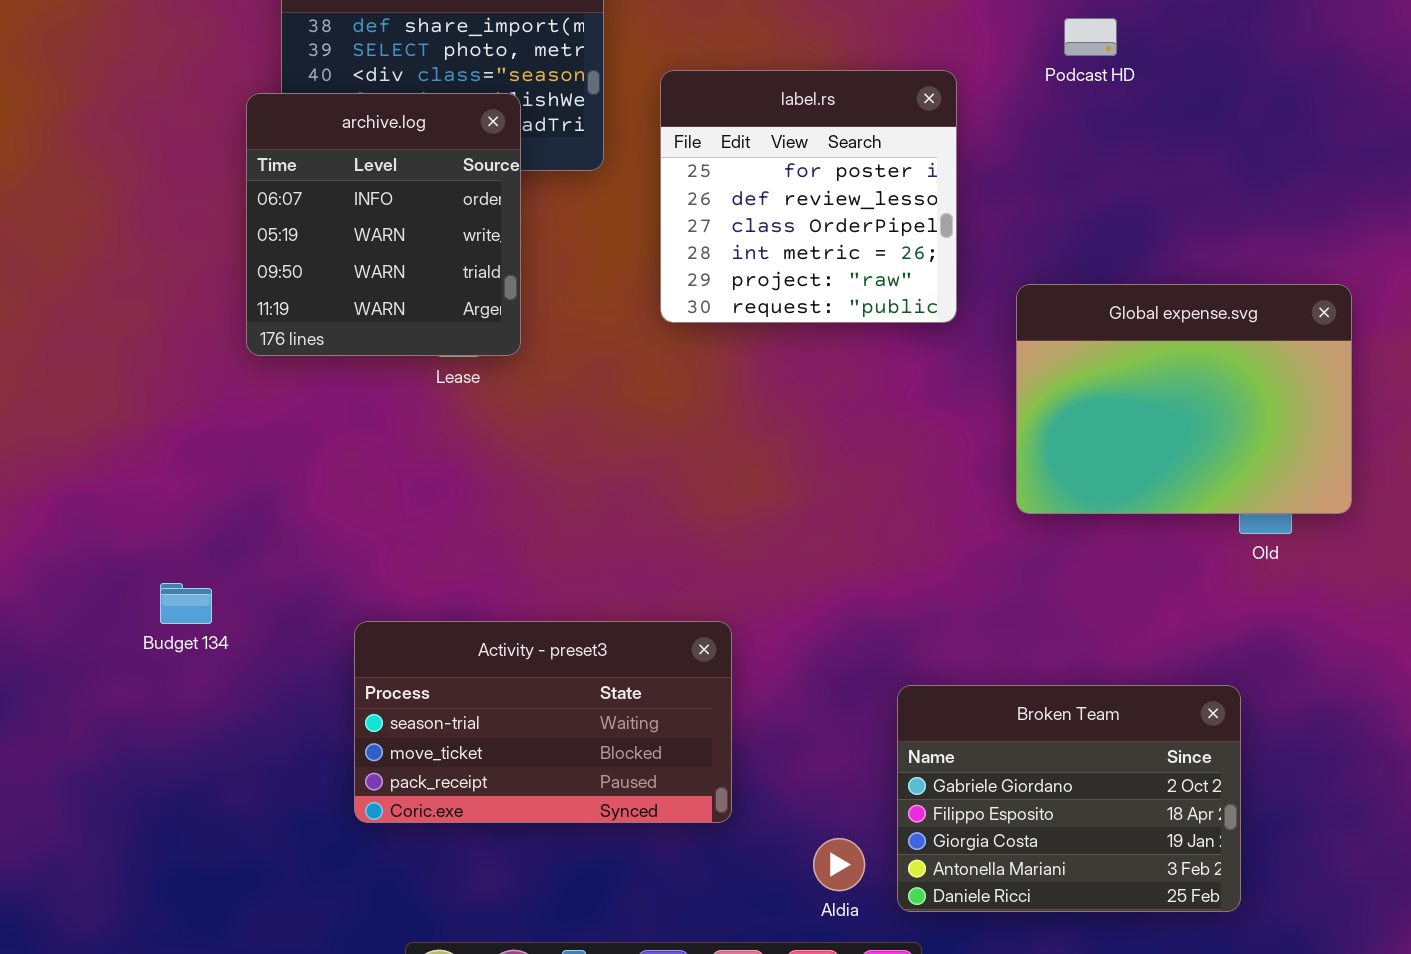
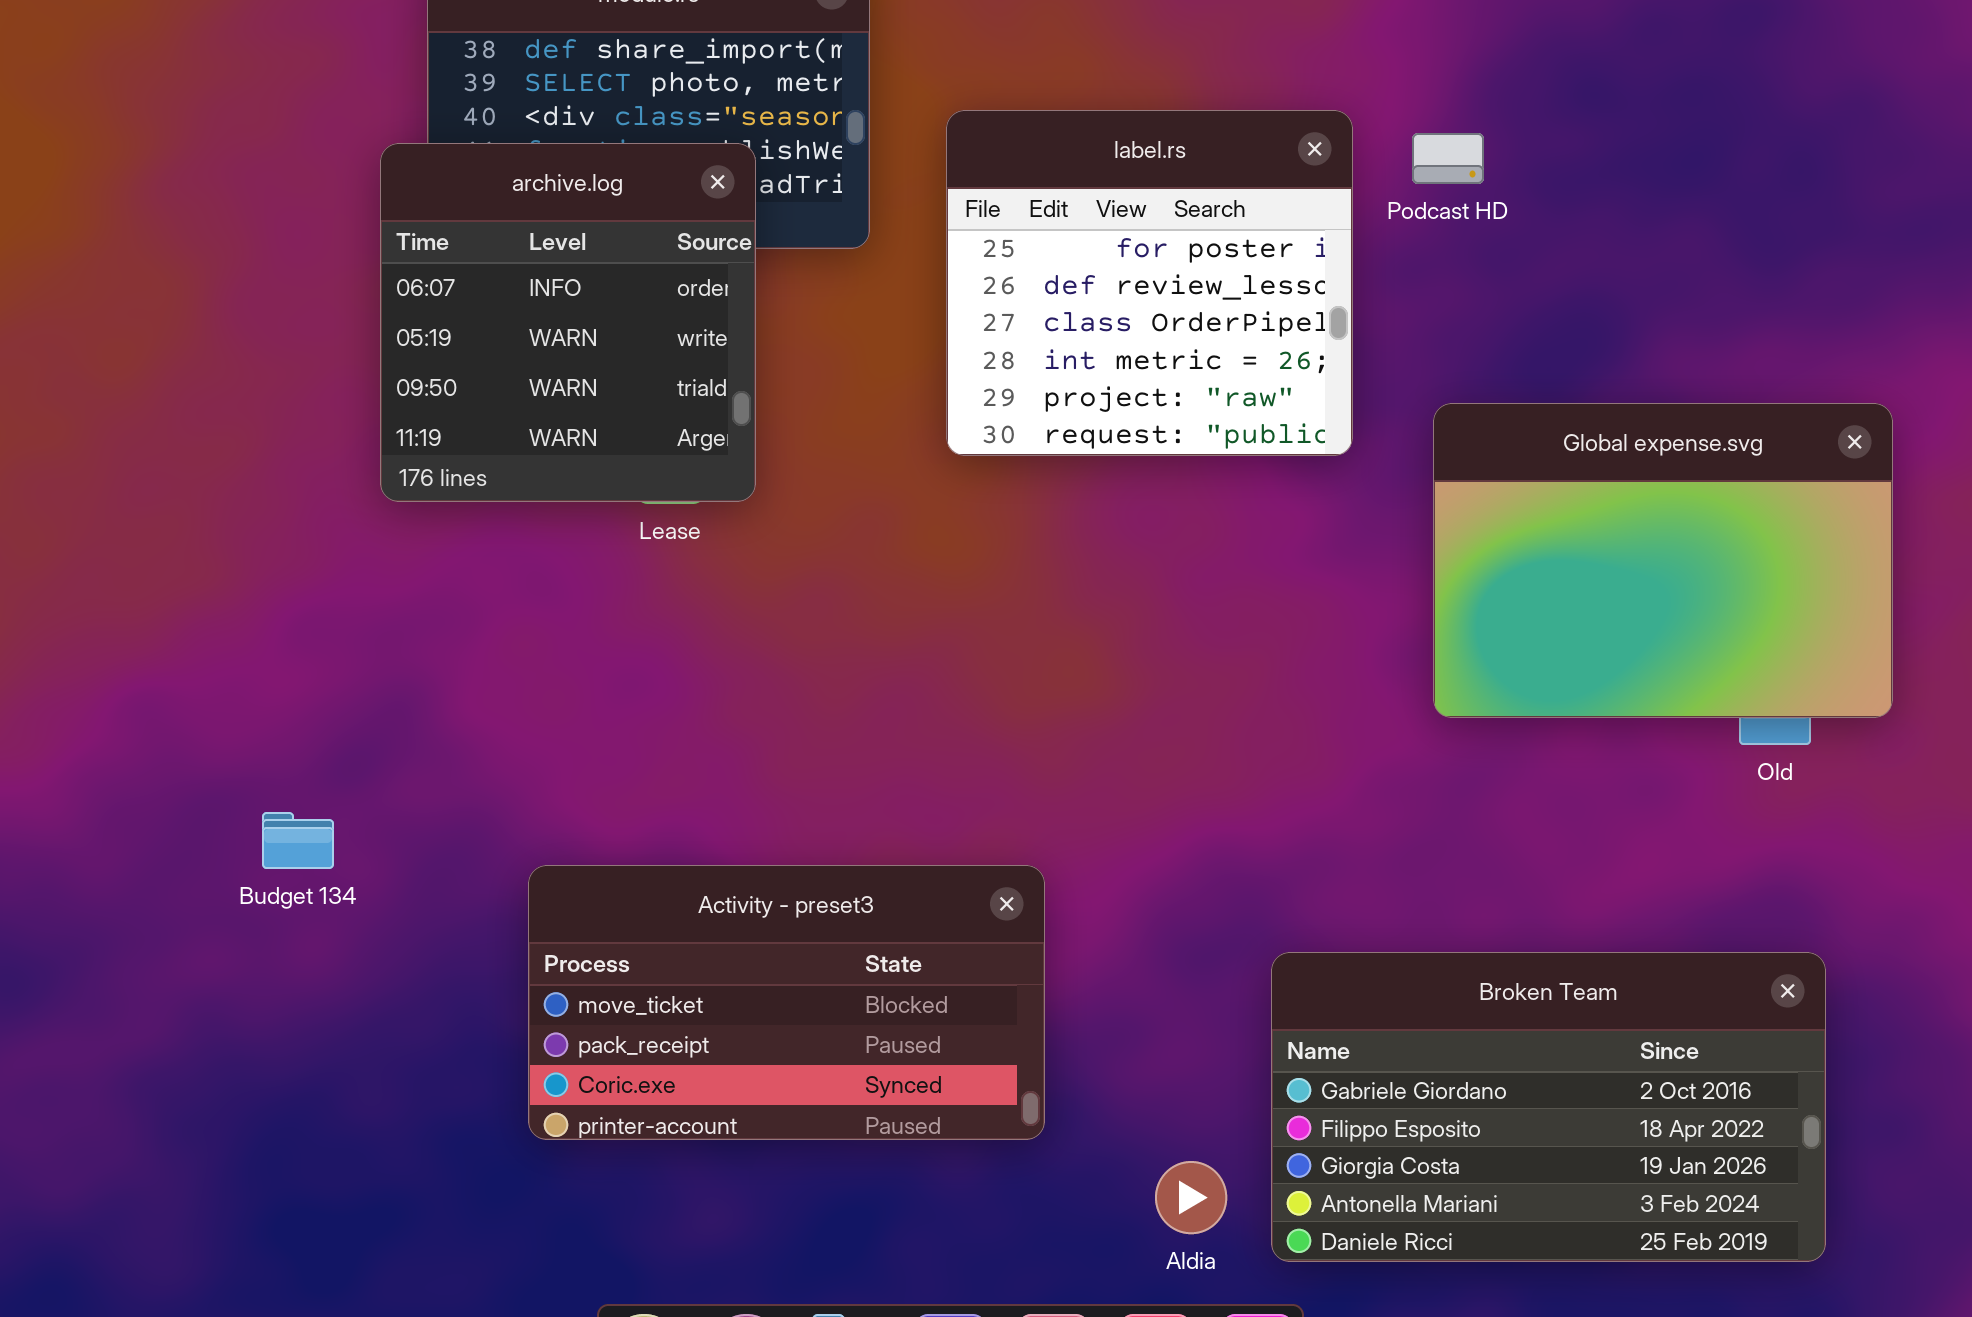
Podcast HD: [1064,18,1117,56] -> [1412,133,1484,184], moved
Activity - preset3: [354,621,732,823] -> [528,865,1045,1140], scrolled down 1 row
Broken Team: [897,685,1241,912] -> [1271,952,1826,1262], resized

